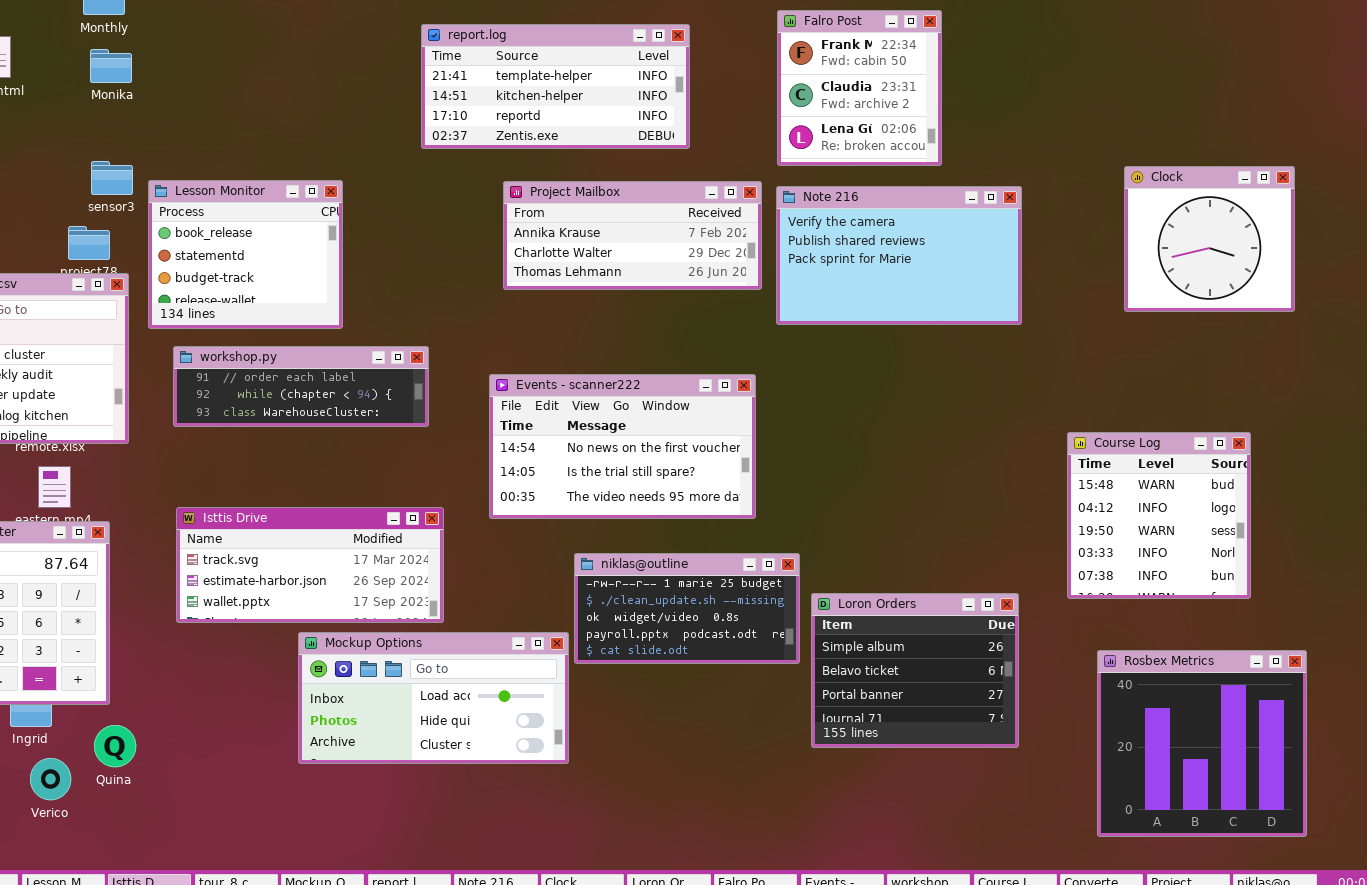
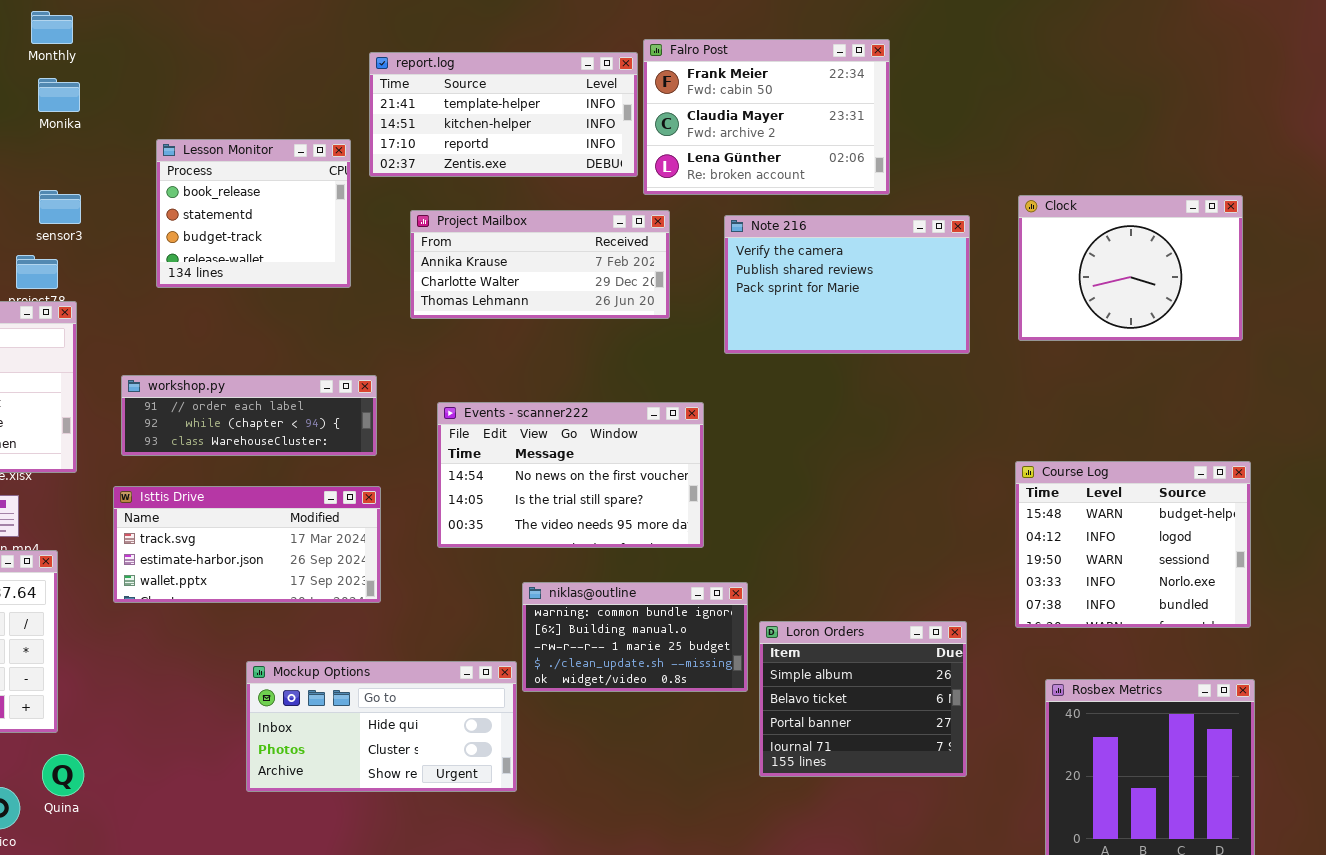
Falro Post: [777,10,942,166] -> [643,39,890,195], resized
Clock: [1124,166,1295,312] -> [1018,195,1243,341], resized
Lesson Monitor: [148,180,343,329] -> [156,139,351,288], moved
Project Mailbox: [503,181,762,290] -> [410,210,670,319], moved
Course Log: [1067,432,1251,599] -> [1015,461,1251,628], resized
Isttis Drive: [176,507,444,623] -> [113,486,381,603], moved
niklas@outline: [574,553,800,664] -> [522,582,748,692], scrolled up 2 rows
Mockup Options: [298,632,569,764] -> [246,661,517,792], scrolled down 1 row

